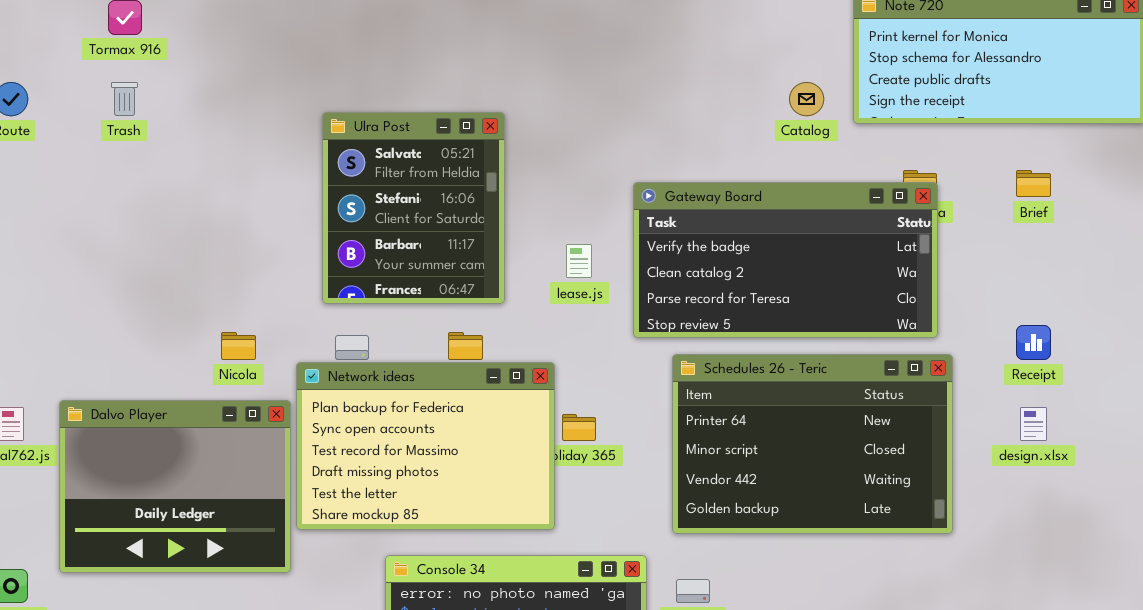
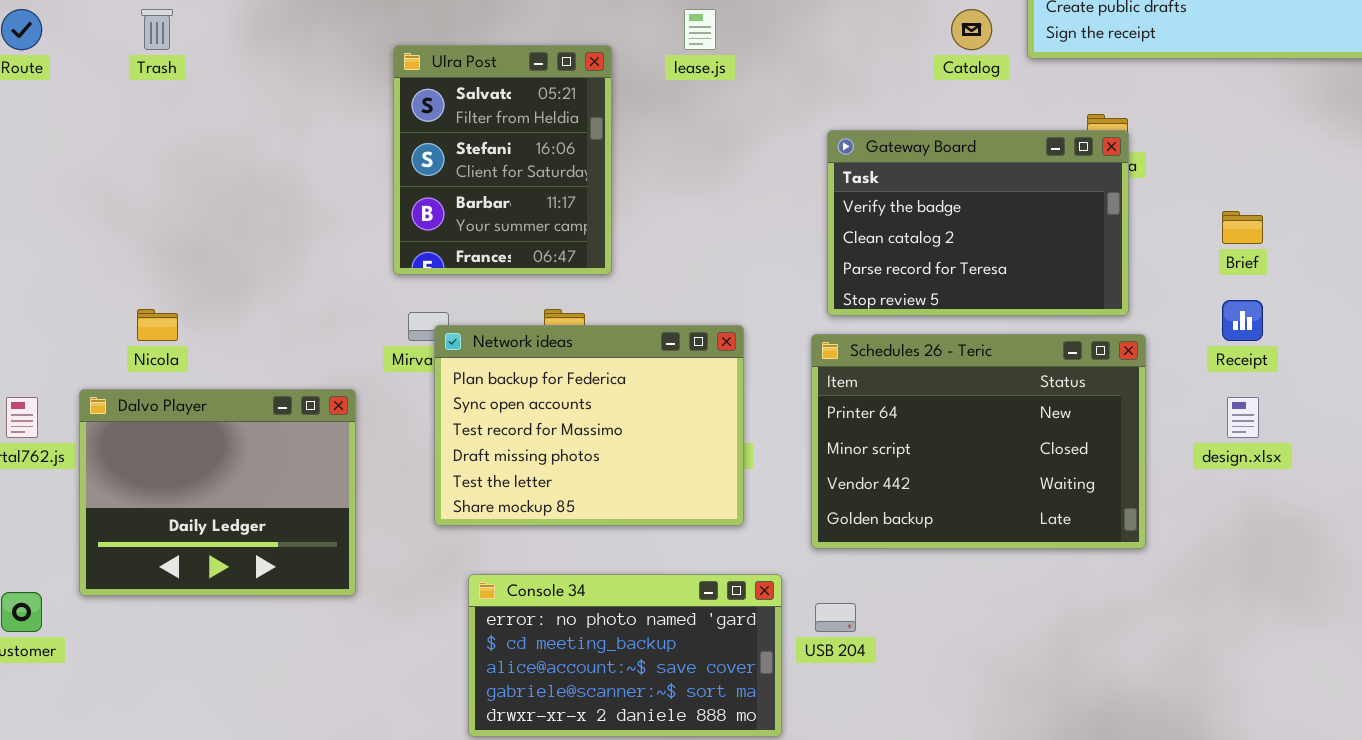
Brief: [1016,170,1051,197] -> [1222,211,1263,244], moved
Gateway Board: [633,182,938,338] -> [827,130,1129,316], resized
lease.js: [566,244,592,278] -> [684,9,716,50], moved
Nicola: [221,332,256,360] -> [137,309,178,341], moved
Network ideas: [296,362,555,530] -> [434,325,744,526], moved

